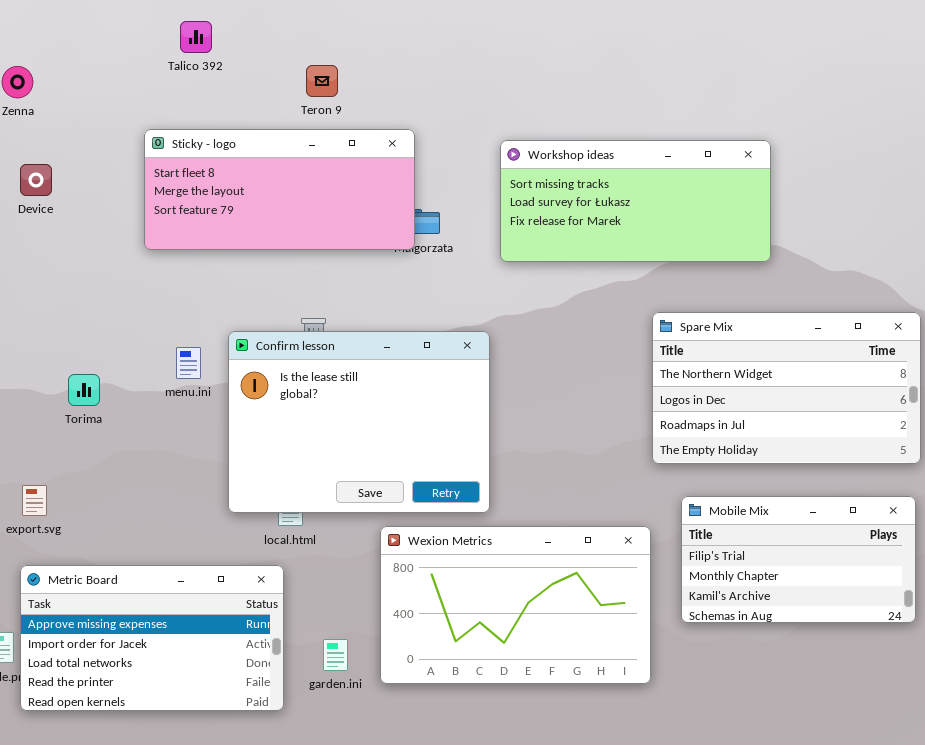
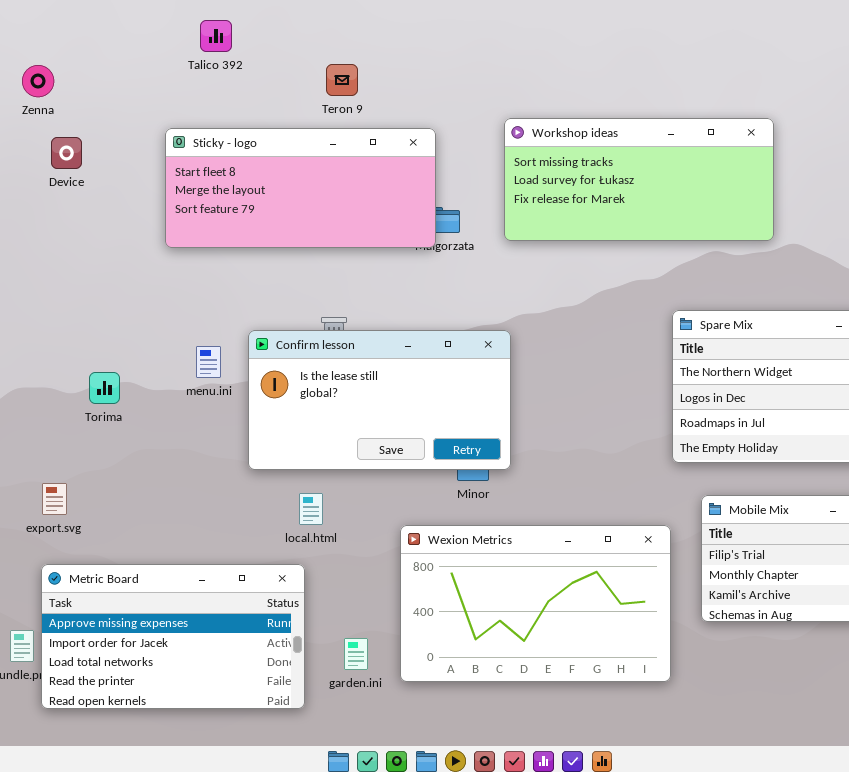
Workshop ideas: [500,140,771,262] -> [504,118,774,241], moved
Device: [20,164,52,196] -> [51,137,82,169], moved
Confirm lesson: [228,331,490,513] -> [248,330,511,470], resized

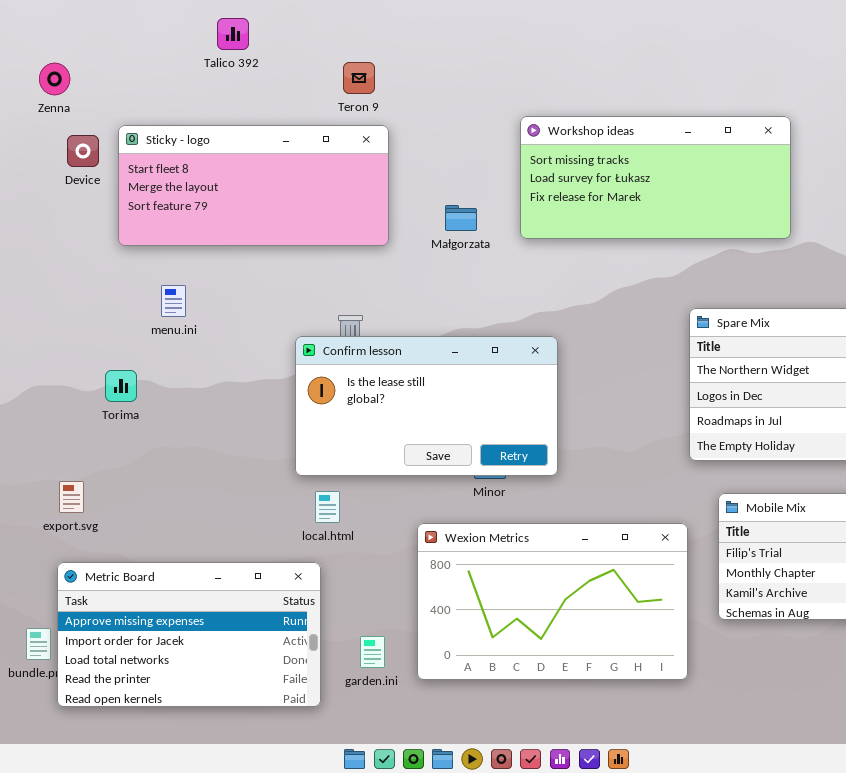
Sticky - logo: [165,128,436,248] -> [118,125,389,246], moved
Confirm lesson: [248,330,511,470] -> [295,336,558,476], moved
menu.ini: [196,346,221,378] -> [161,285,186,317], moved

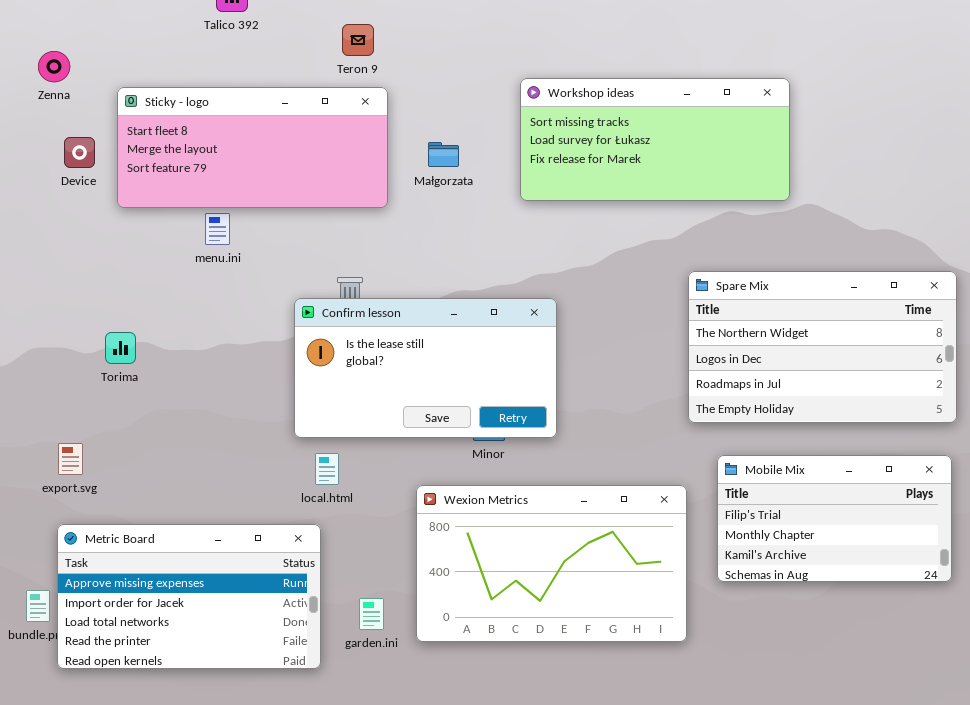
Zenna: [39,63,70,95] -> [38,51,70,82], moved
Device: [67,135,99,167] -> [64,137,95,168], moved
Małgorzata: [445,205,477,231] -> [428,142,459,167], moved
menu.ini: [161,285,186,317] -> [205,213,230,245], moved

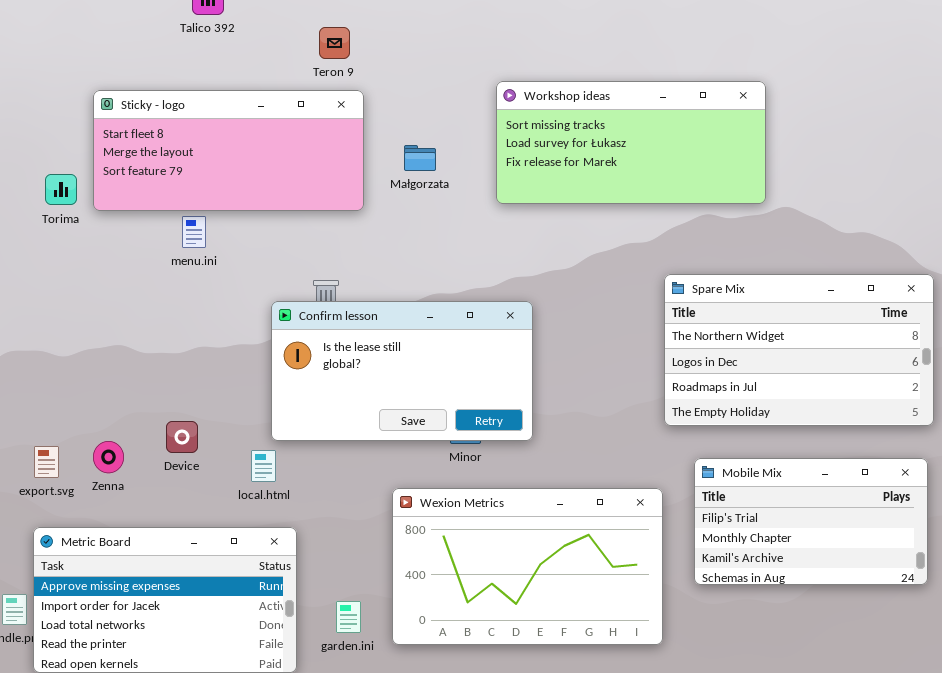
Zenna: [38,51,70,82] -> [93,441,124,473], moved
Device: [64,137,95,168] -> [166,421,198,453], moved
Torima: [105,332,136,364] -> [45,174,77,205], moved
local.html: [315,453,339,485] -> [251,450,276,482], moved

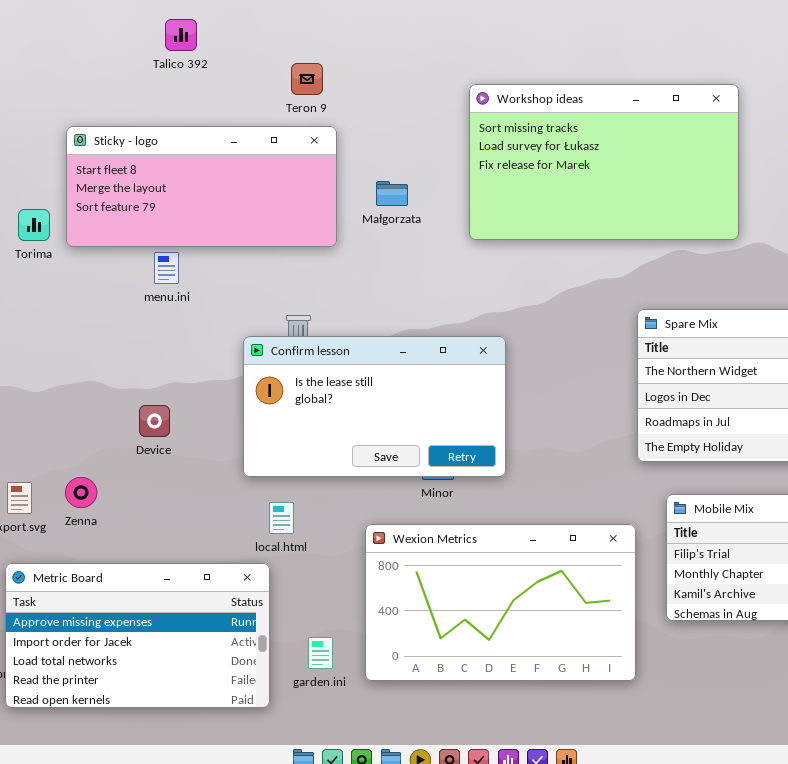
Workshop ideas: [496,81,766,204] -> [469,84,739,240], resized
Device: [166,421,198,453] -> [139,405,170,437], moved
local.html: [251,450,276,482] -> [269,502,294,534], moved

